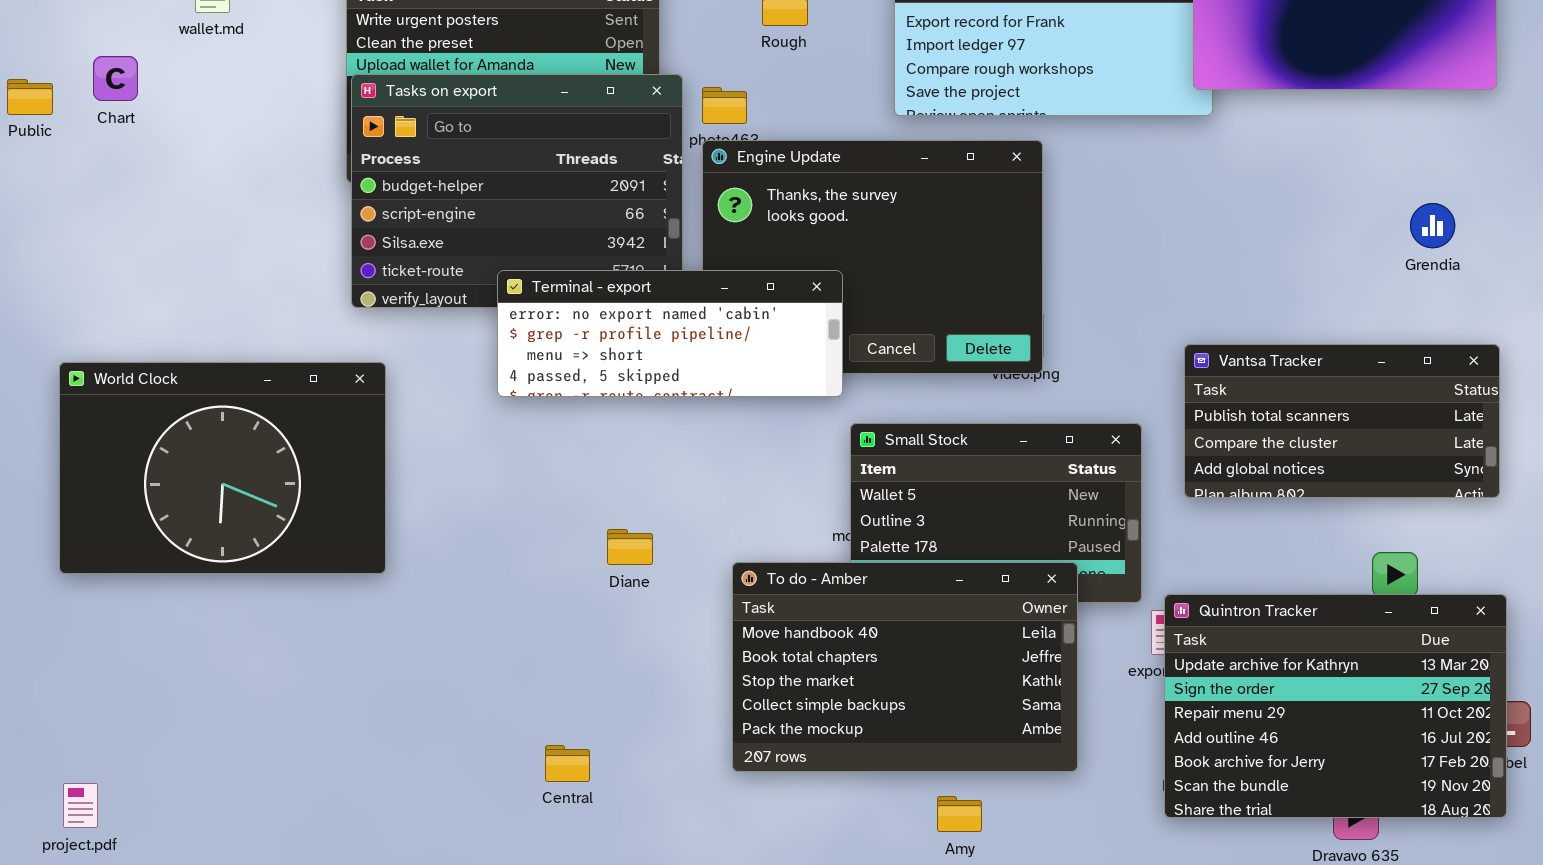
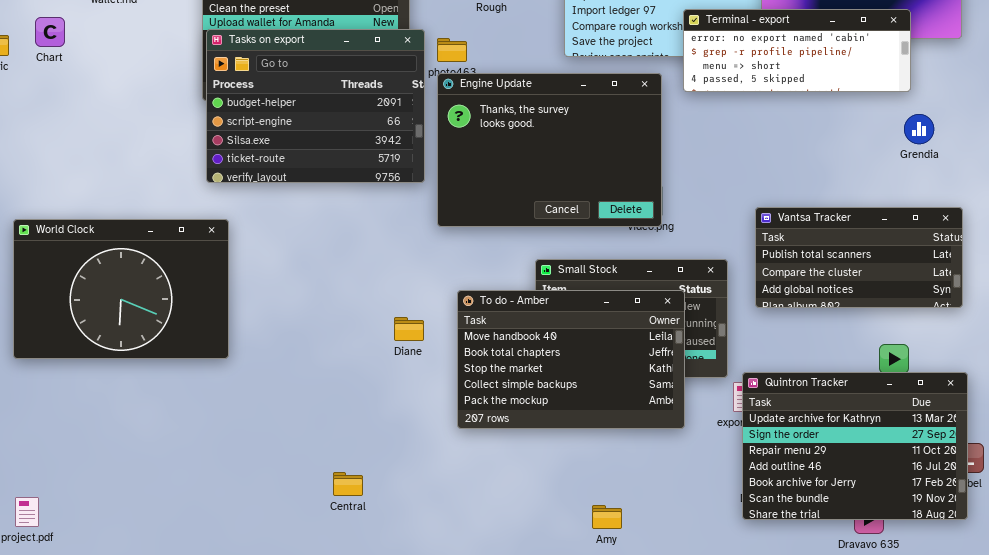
Terminal - export: [497,270,843,397] -> [683,9,911,92], moved
Diane: [607,529,653,565] -> [394,317,424,341], moved
To do - Amber: [732,562,1078,772] -> [457,290,685,429], moved

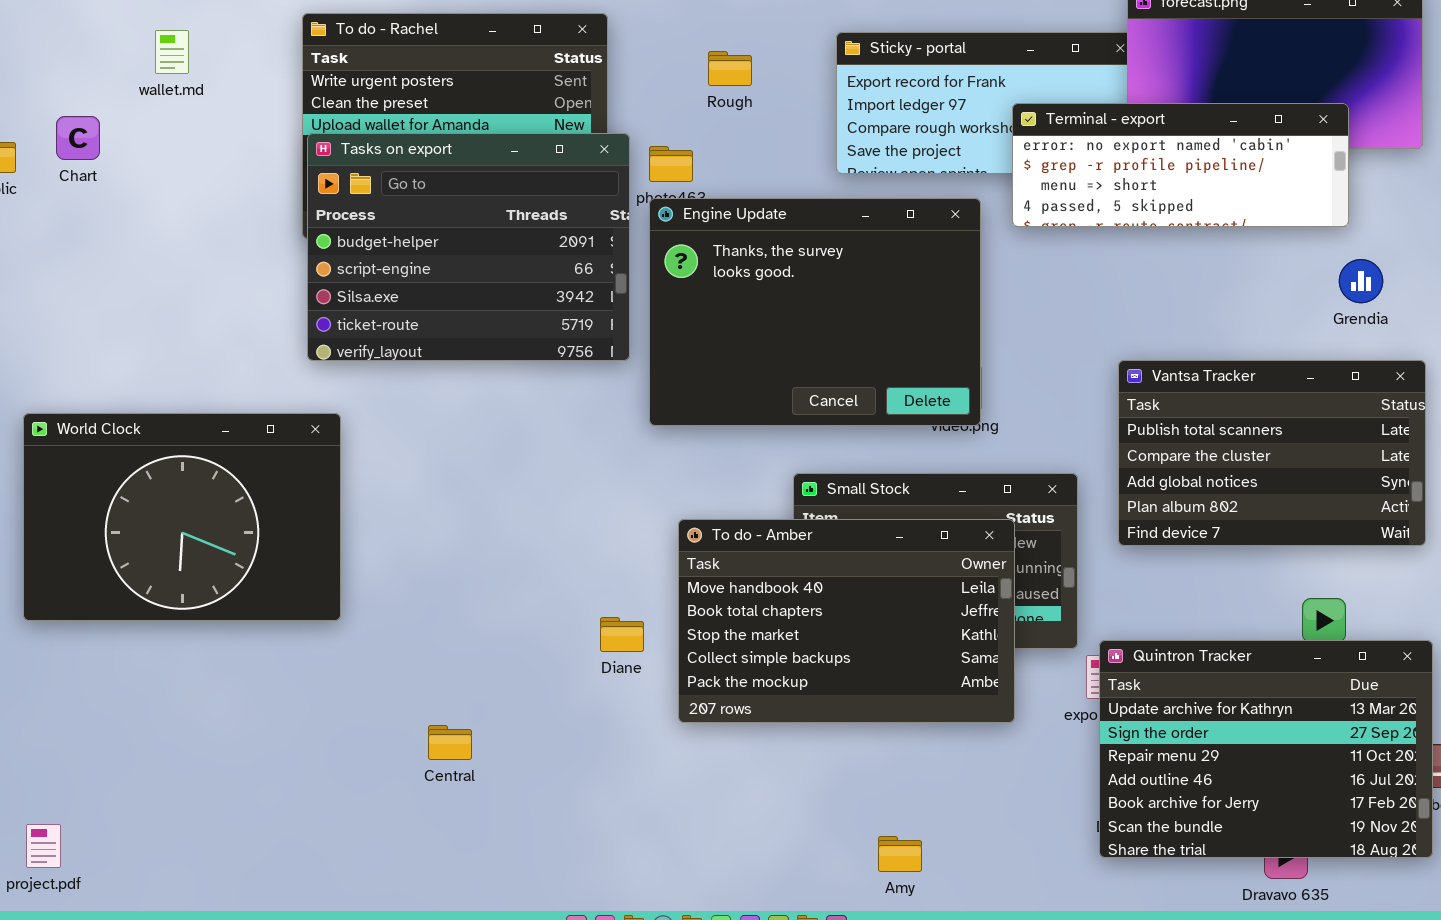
Vantsa Tracker: [755,207,963,308] -> [1118,360,1426,546], resized
Diane: [394,317,424,341] -> [600,617,644,652], moved
Central: [333,472,363,496] -> [428,725,472,760], moved

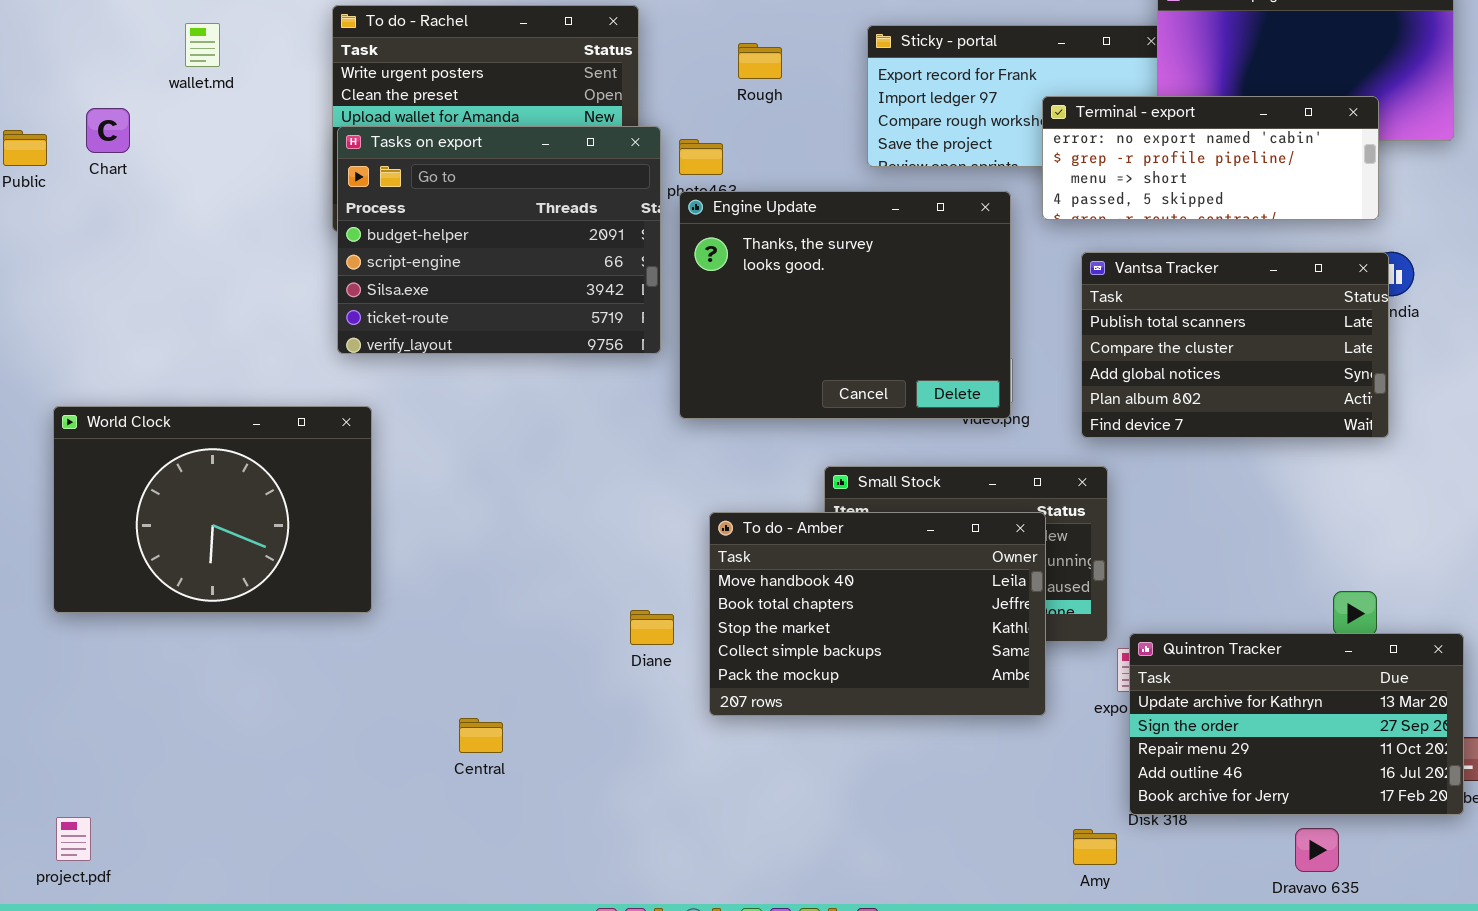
Vantsa Tracker: [1118,360,1426,546] -> [1081,252,1389,438], moved
Quintron Tracker: [1099,640,1433,858] -> [1129,633,1464,815], resized
Amy: [878,836,922,872] -> [1073,829,1117,865], moved

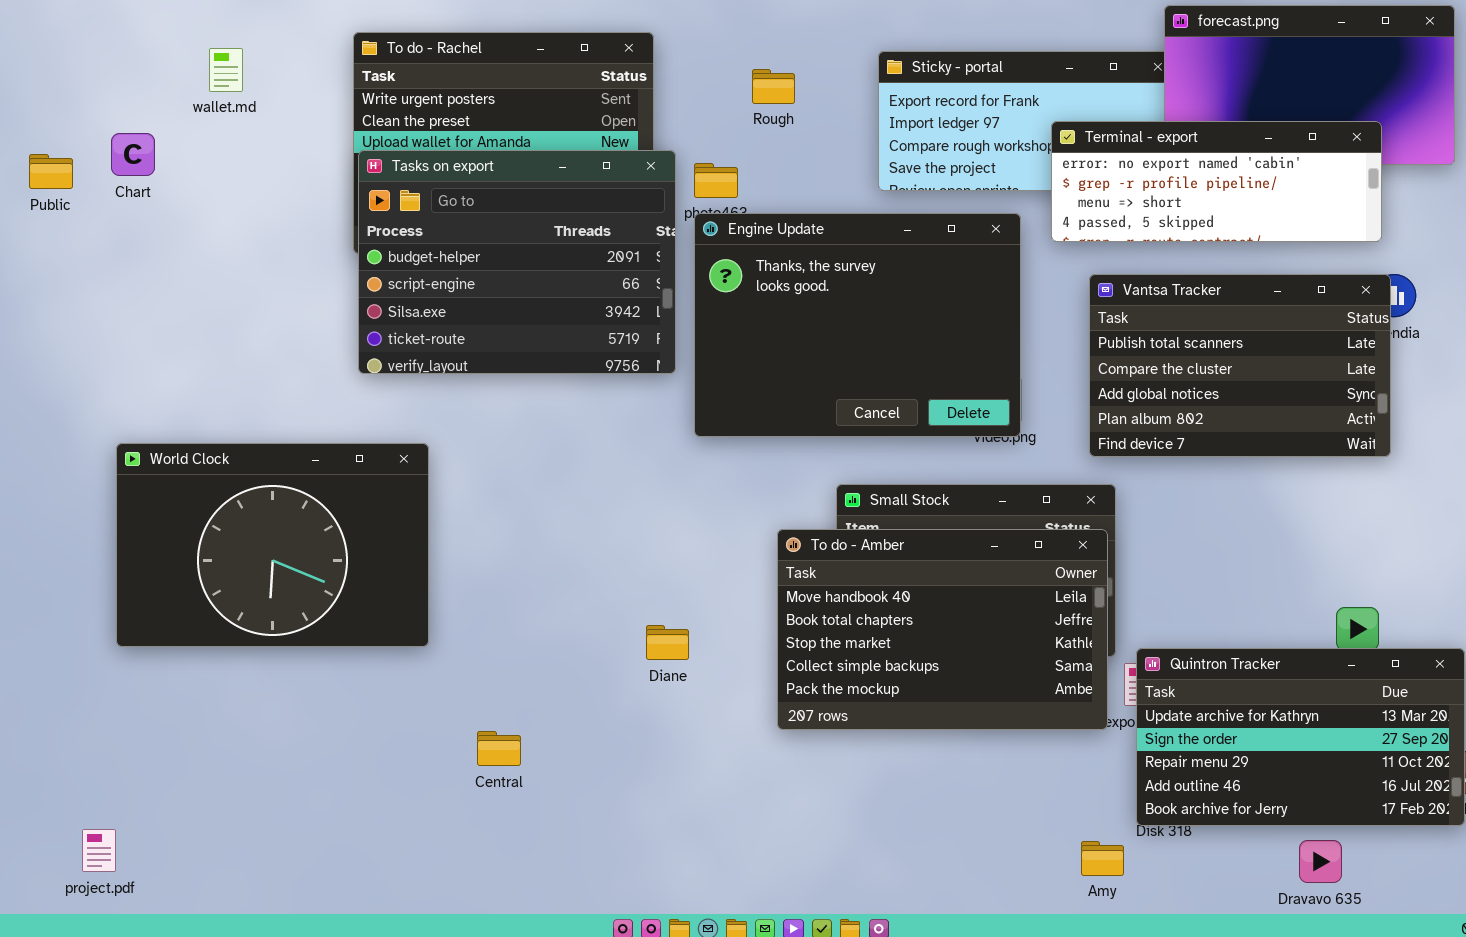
World Clock: [53,406,372,613] -> [116,443,429,647], moved
To do - Amber: [709,512,1046,716] -> [777,529,1108,730], moved

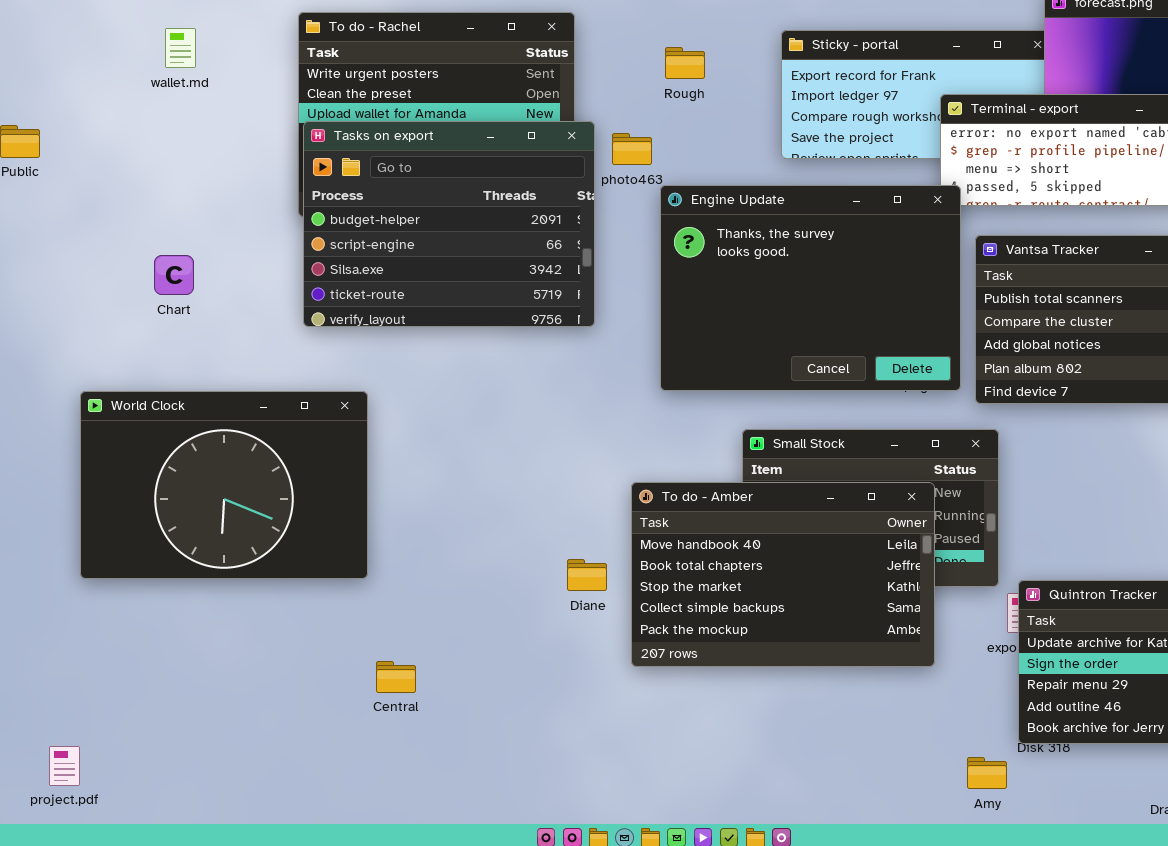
Chart: [111,133,155,176] -> [154,255,194,295], moved
Engine Update: [694,213,1021,437] -> [660,185,961,391], moved
To do - Amber: [777,529,1108,730] -> [631,482,935,667], moved
Central: [477,731,521,766] -> [376,661,416,693], moved

